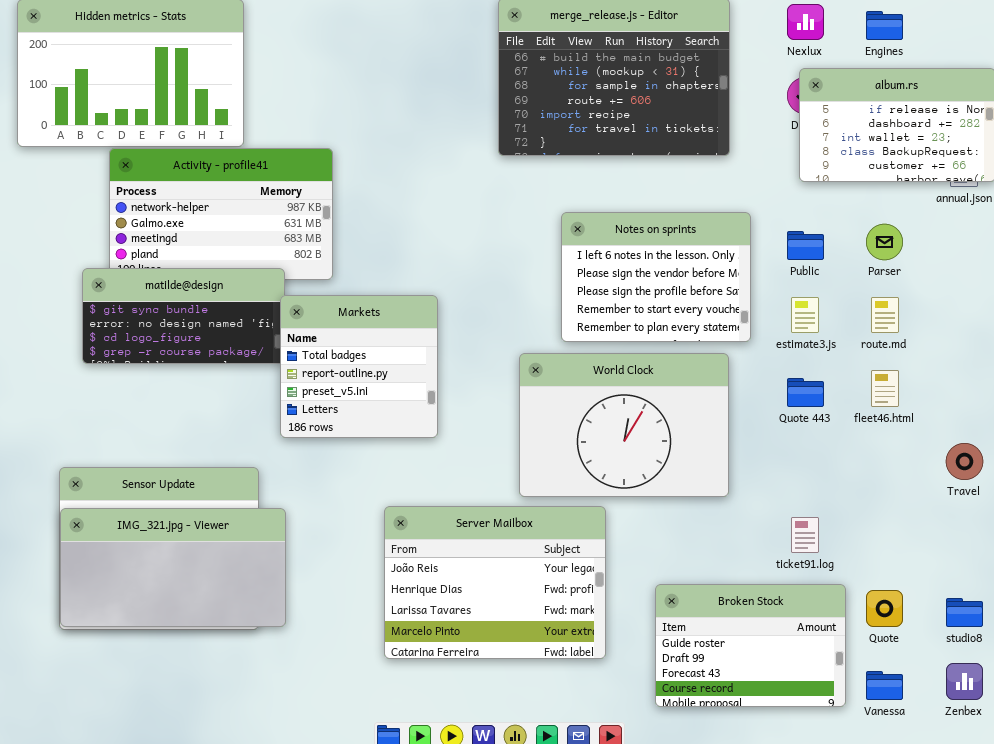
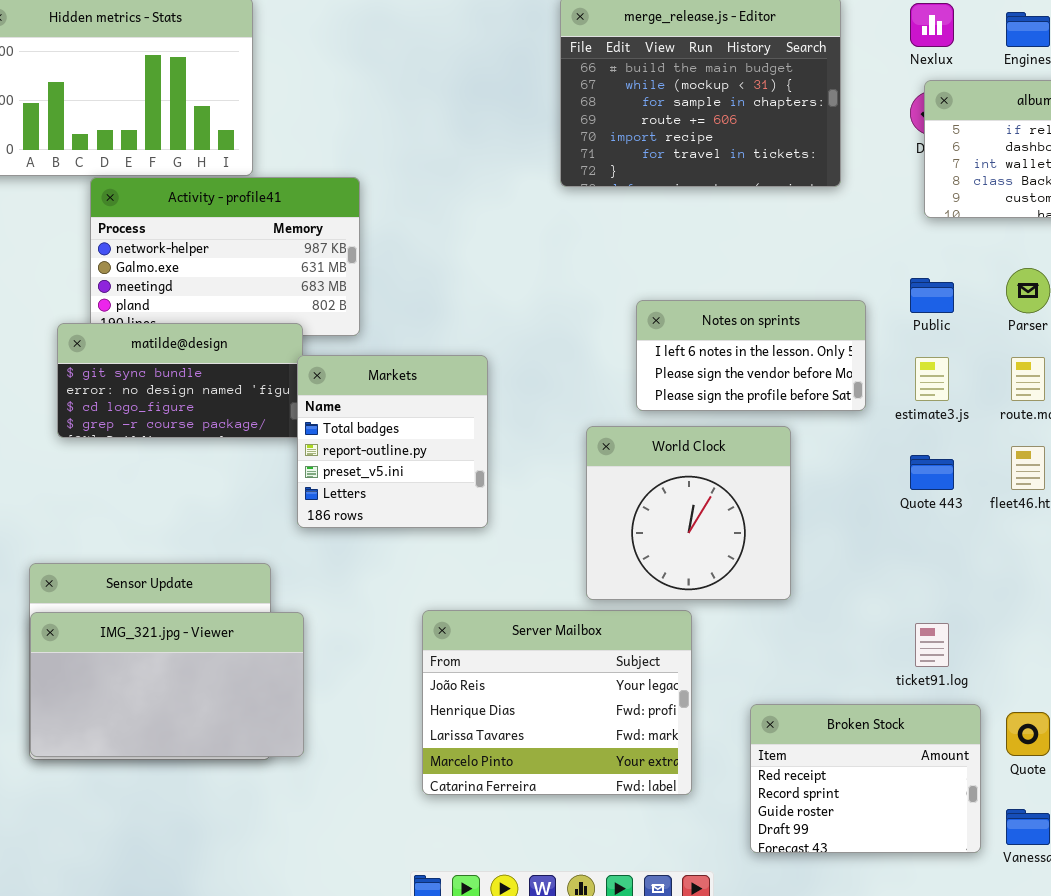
Notes on sprints: [561,212,751,342] -> [636,300,866,411], resized
World Clock: [519,353,729,497] -> [586,426,791,600], resized
Broken Stock: [655,584,846,707] -> [750,704,981,853], scrolled up 2 rows

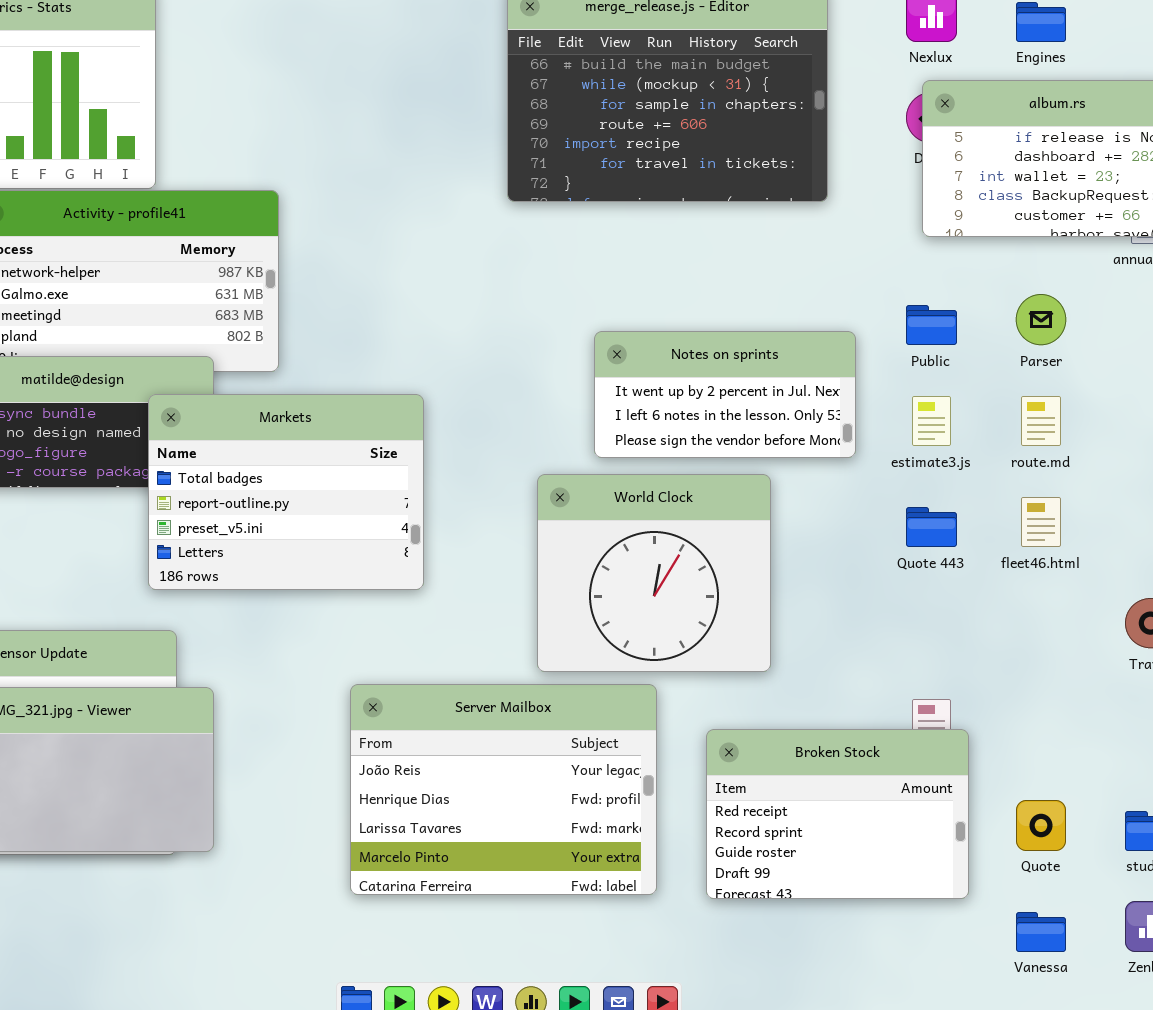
Notes on sprints: [636,300,866,411] -> [594,331,856,458], scrolled up 1 row
Markets: [297,355,488,528] -> [148,394,424,590], resized
Broken Stock: [750,704,981,853] -> [706,729,969,899], moved

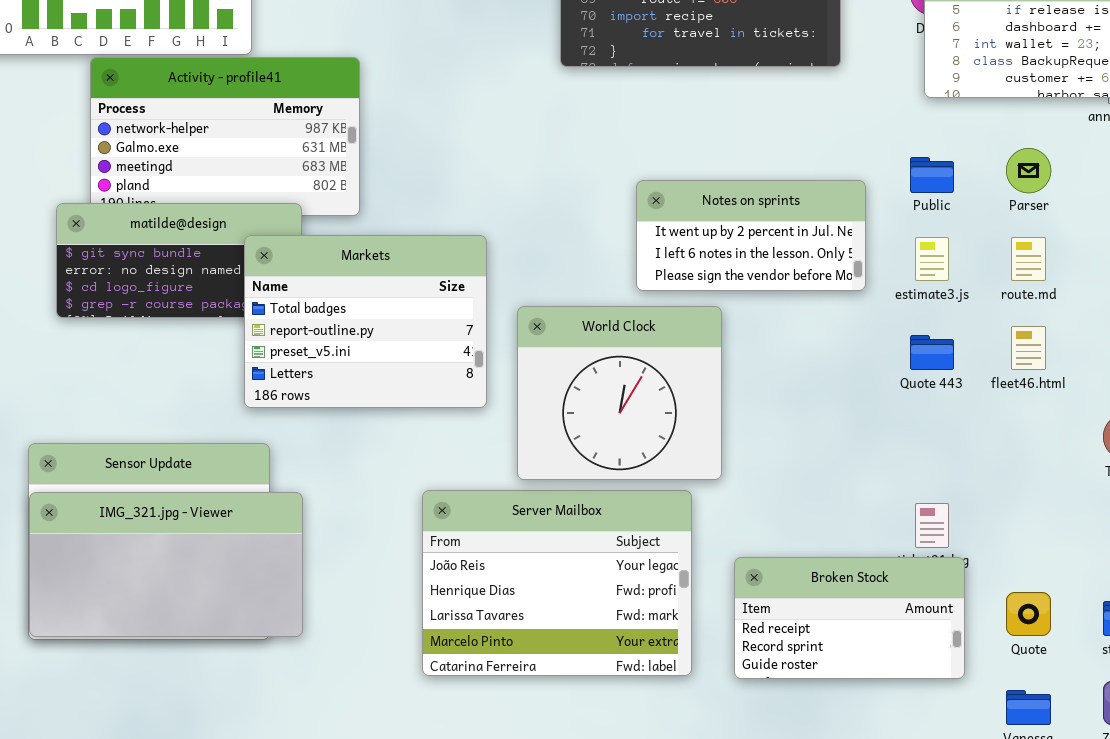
World Clock: [537,474,771,672] -> [517,306,722,480], moved
Broken Stock: [706,729,969,899] -> [734,557,965,679], resized

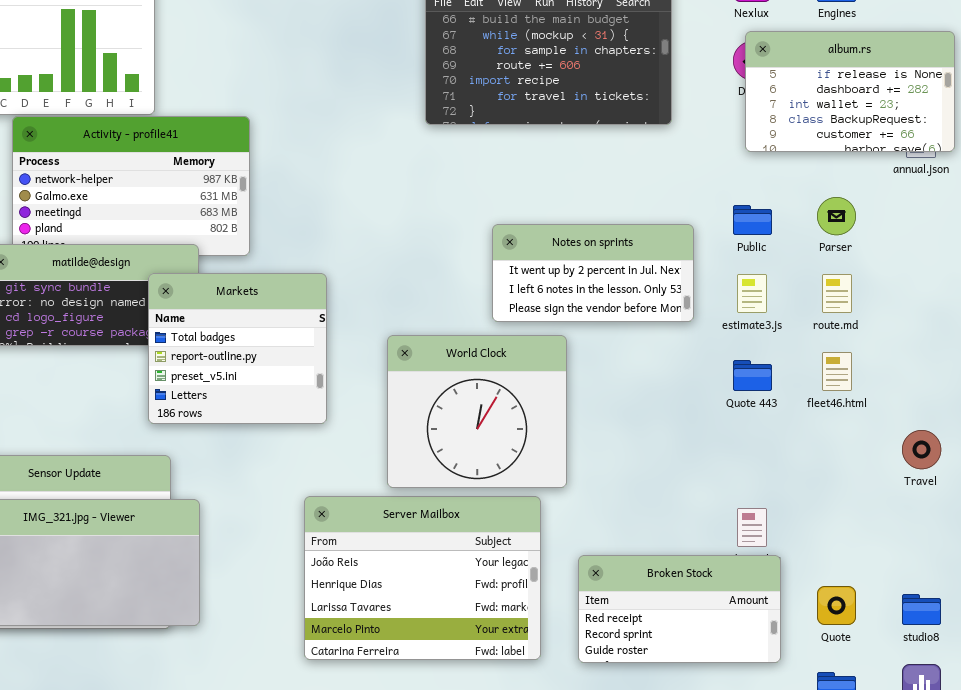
Markets: [244,235,487,408] -> [148,273,327,424], resized

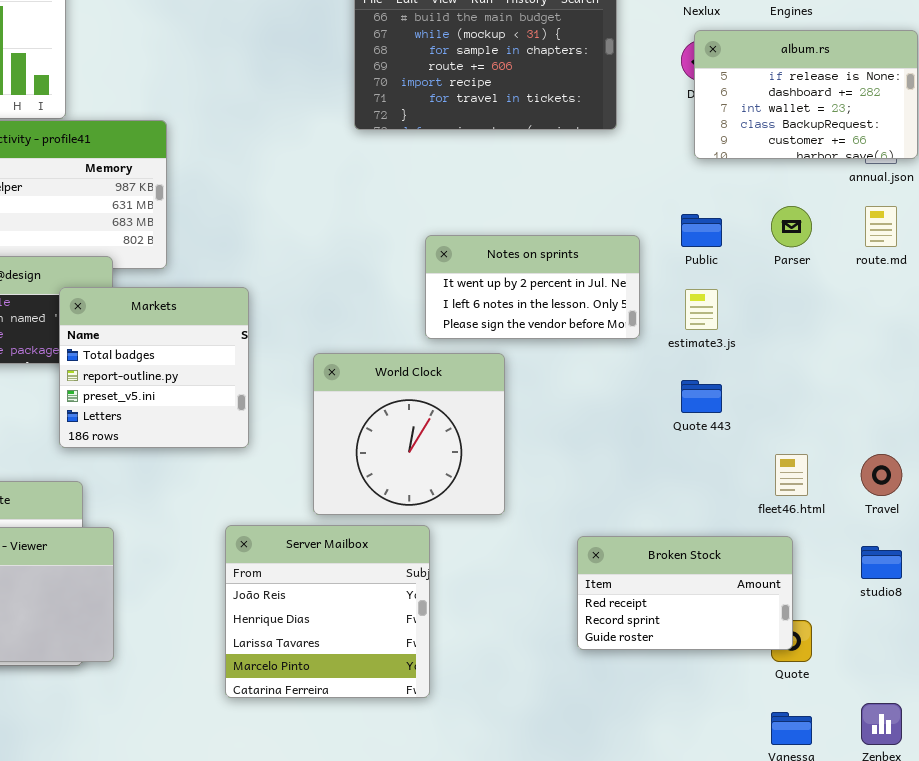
route.md: [822,274,852,313] -> [865,206,897,247], moved
fleet46.html: [822,352,852,391] -> [775,454,808,496], moved
Server Mailbox: [304,496,541,660] -> [225,525,430,698], resized
Broken Stock: [578,555,781,663] -> [577,536,793,650], moved
studio8: [902,594,941,625] -> [861,546,902,579], moved

